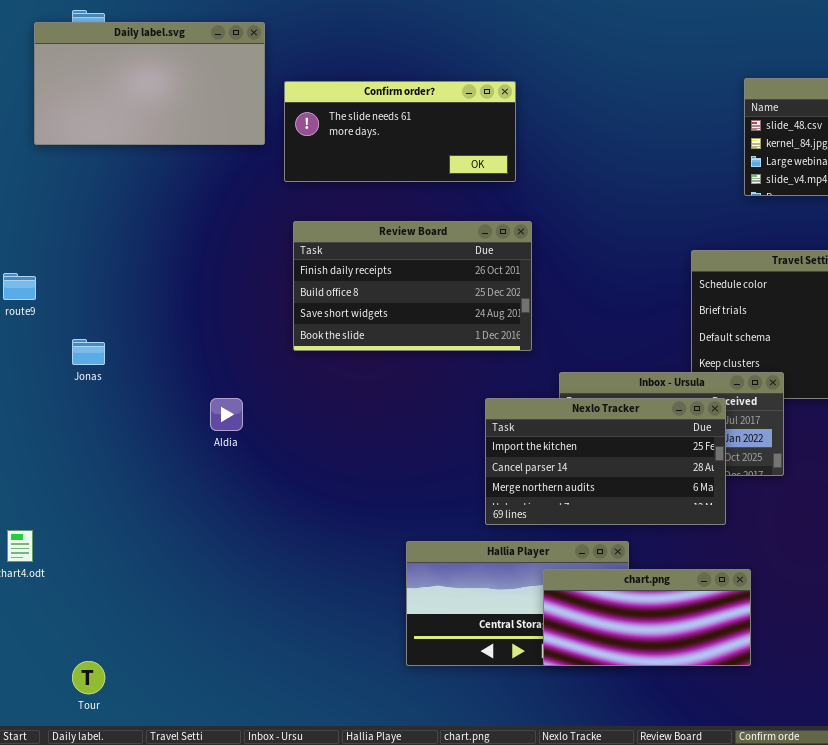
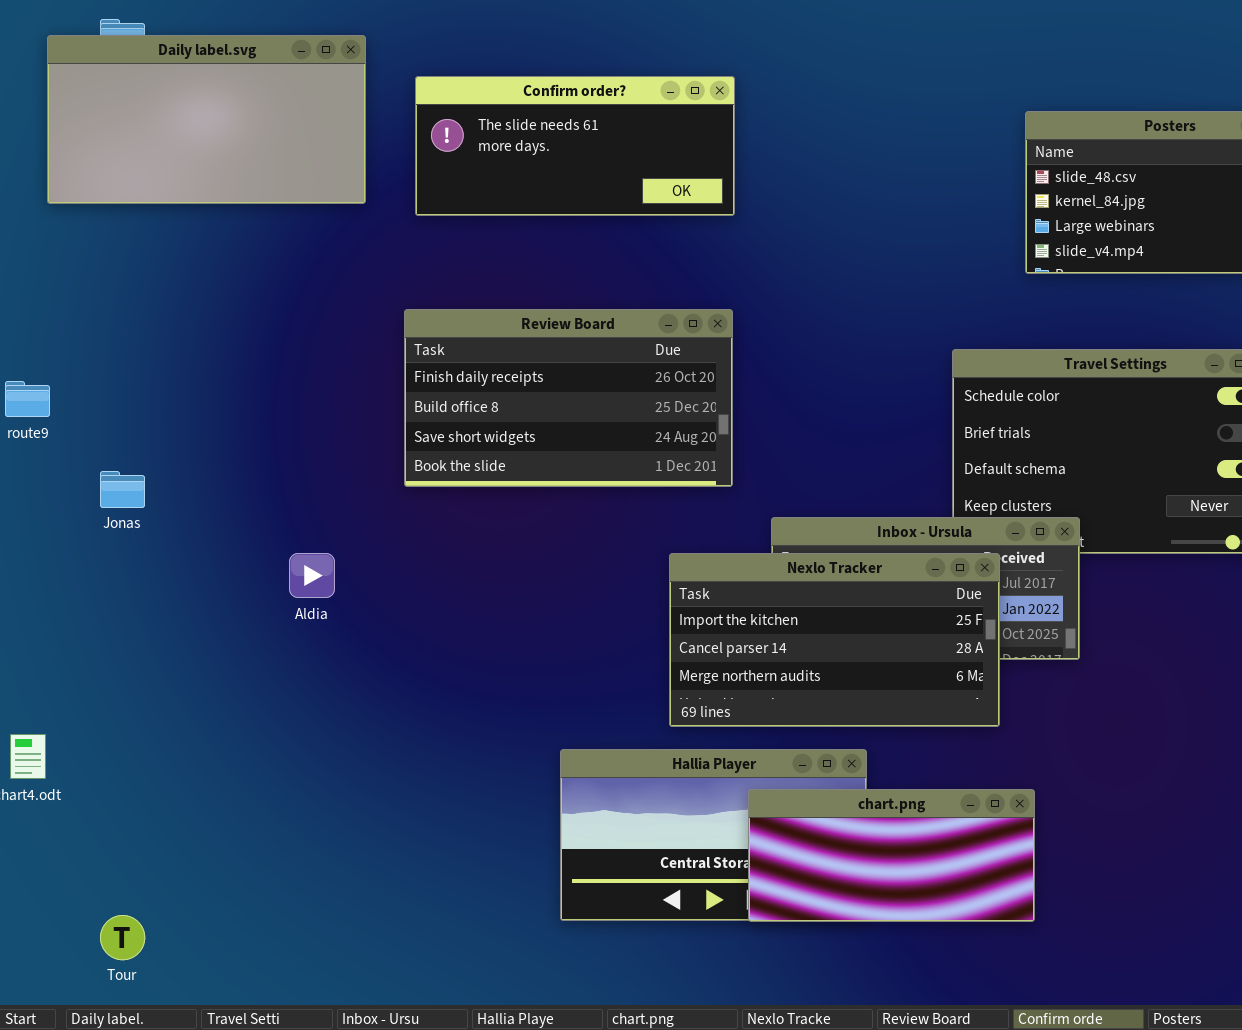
Confirm order?: [284,81,516,182] -> [415,76,735,216], moved

